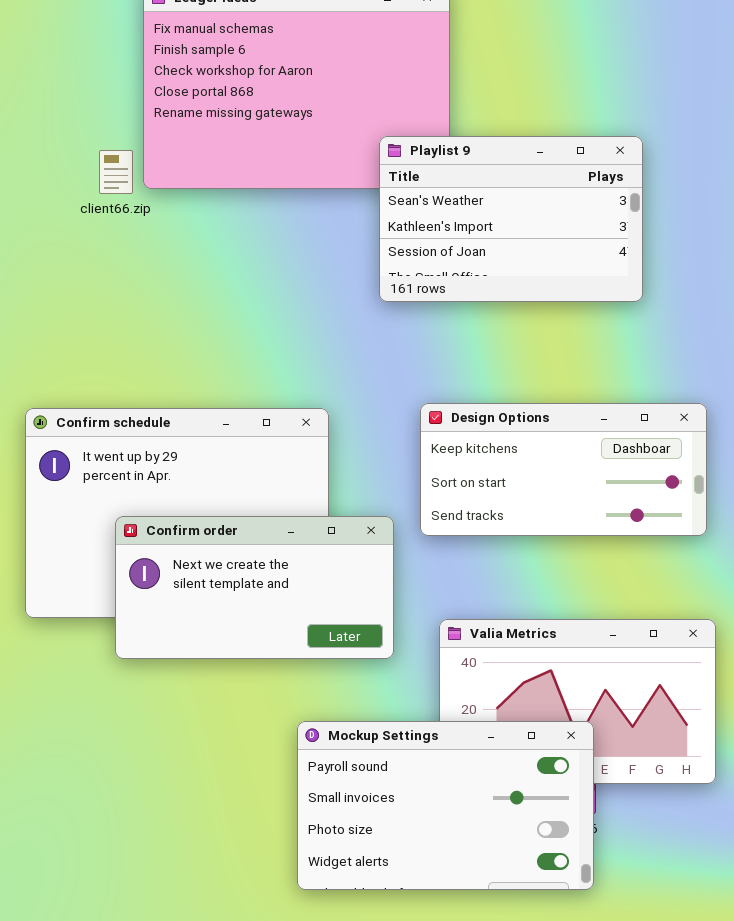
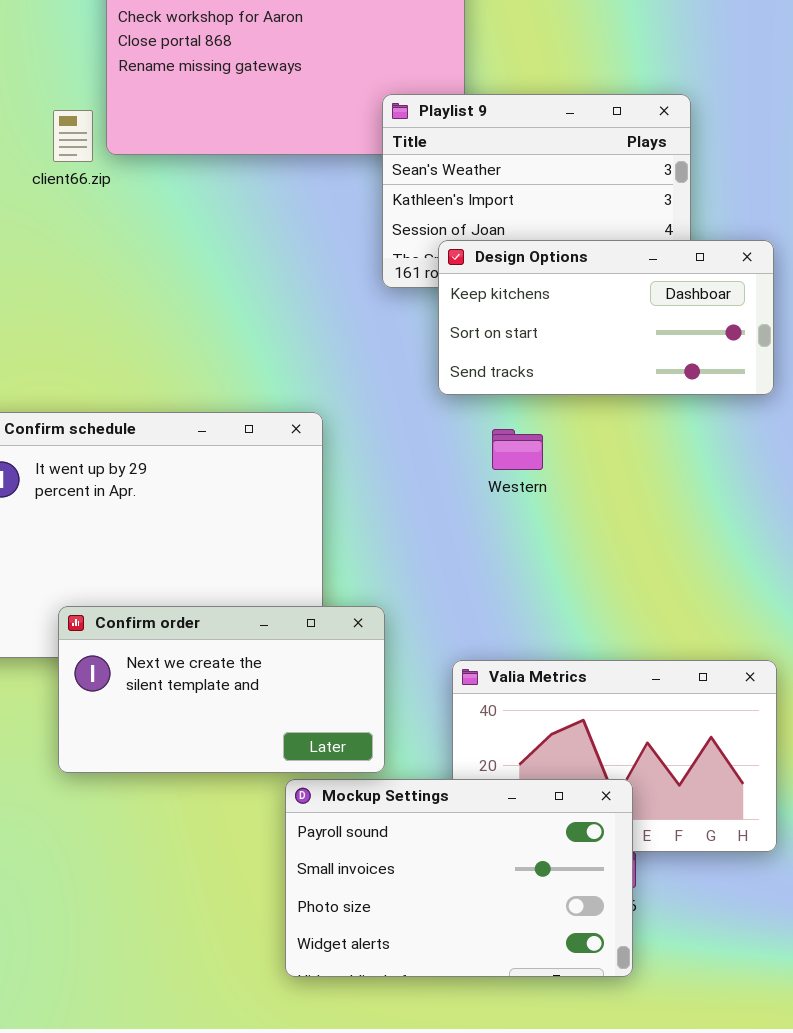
Design Options: [420,403,707,536] -> [438,240,774,395], moved
Confirm order: [115,516,394,659] -> [58,606,385,773], moved

